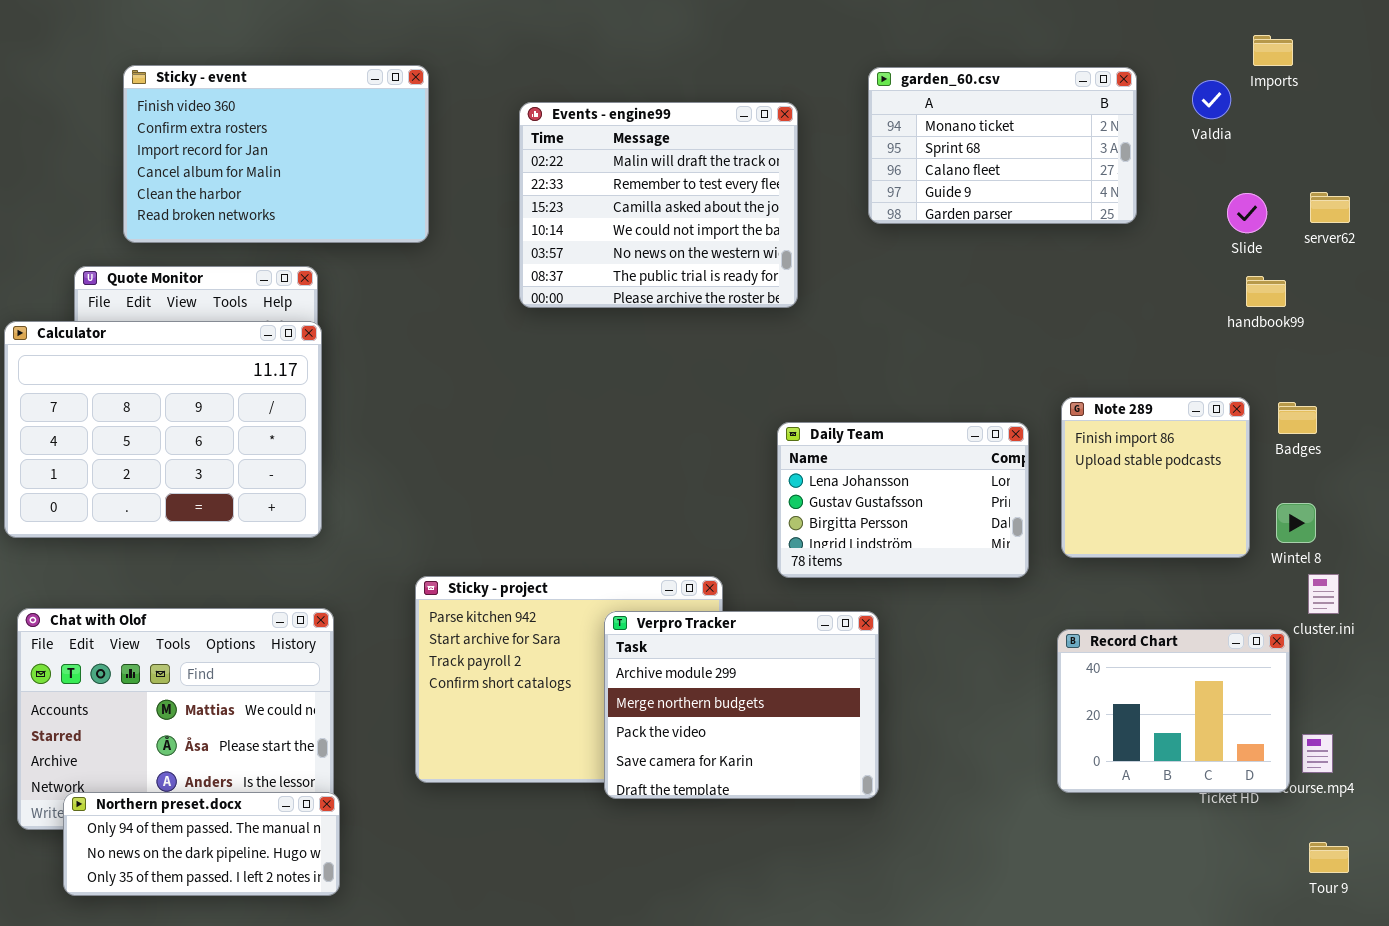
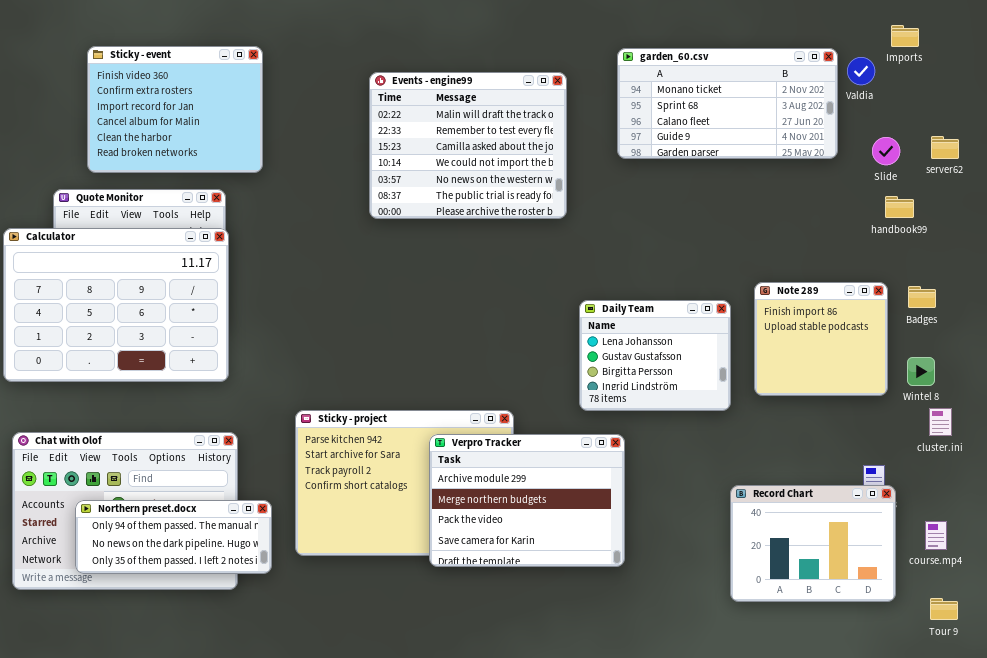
Sticky - event: [123,65,429,243] -> [87,46,263,173], resized
garden_60.csv: [868,67,1137,224] -> [617,48,838,159], resized
Daily Team: [777,422,1029,578] -> [579,300,731,411], resized
Record Chart: [1057,629,1290,793] -> [730,485,896,602], moved
Northern preset.docx: [63,792,340,896] -> [75,500,272,574], moved

